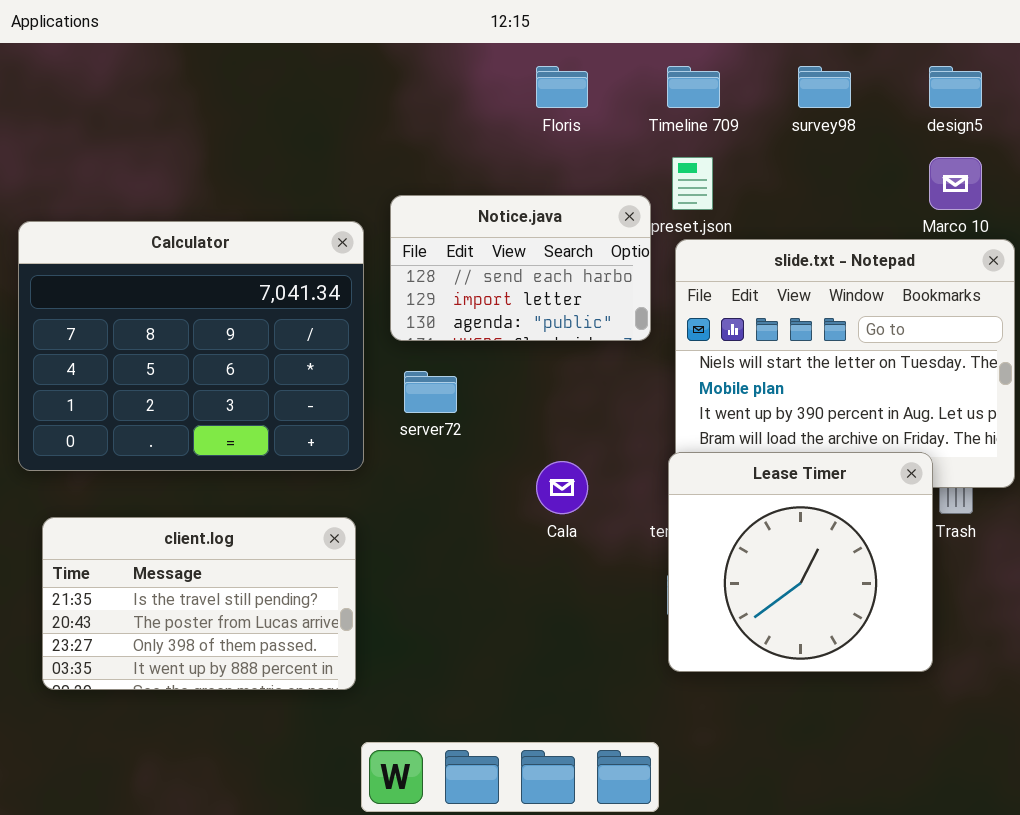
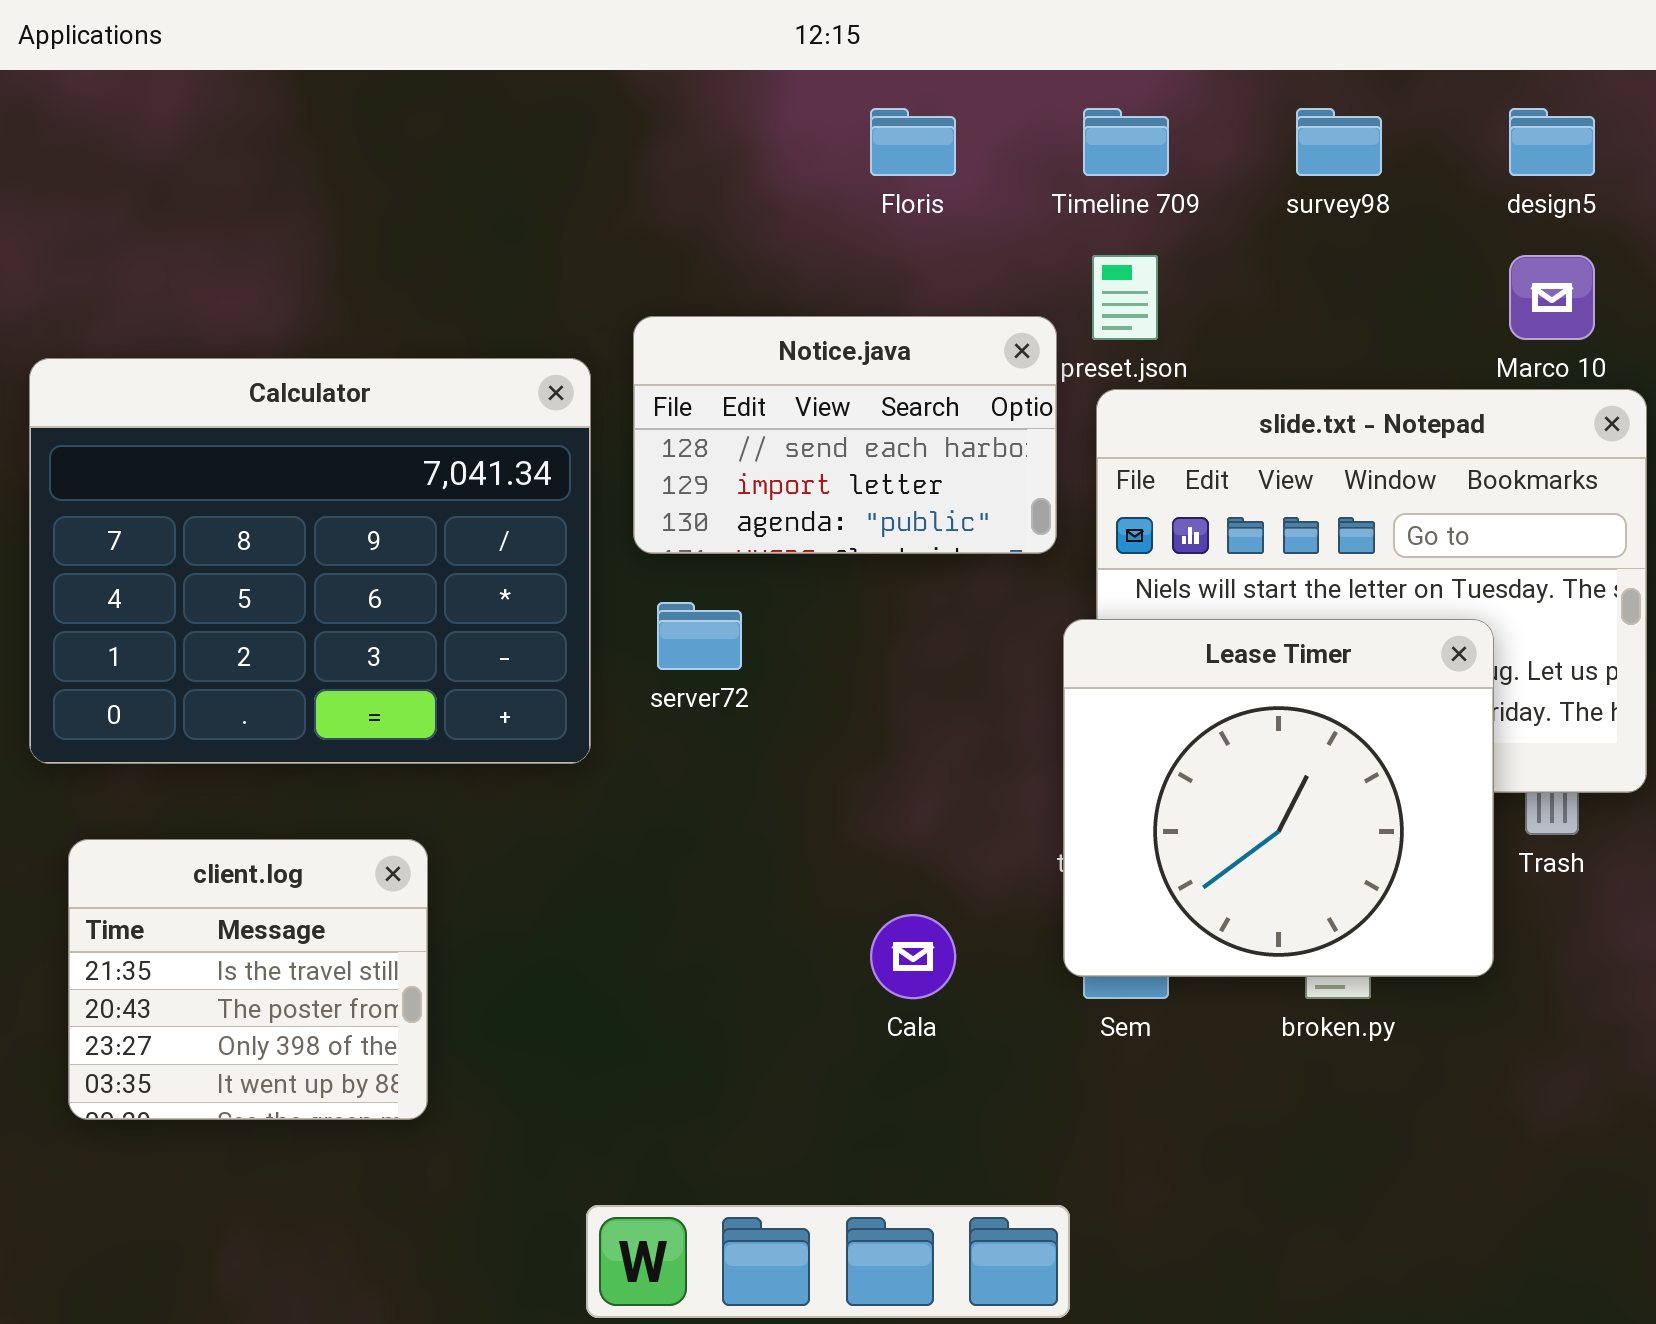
Lease Timer: [668,452,933,672] -> [1063,619,1494,977], moved
Cala: [536,461,588,514] -> [870,914,956,999], moved
client.log: [42,517,356,690] -> [68,839,428,1120], resized

